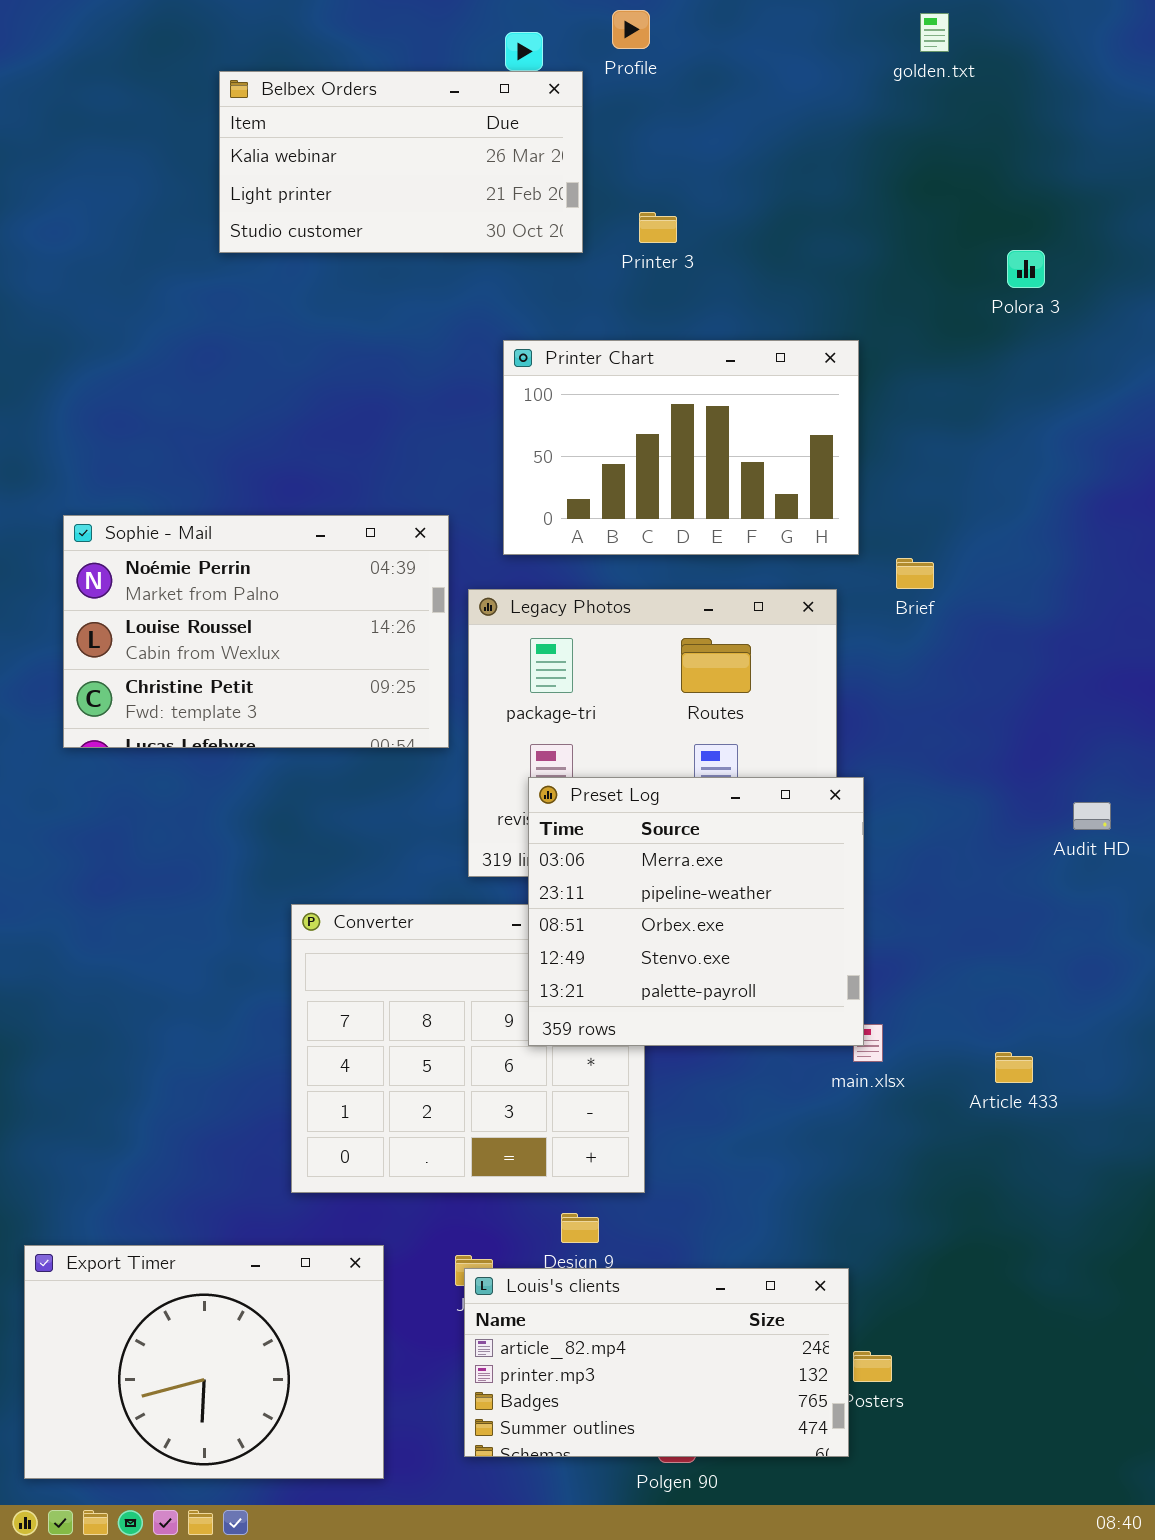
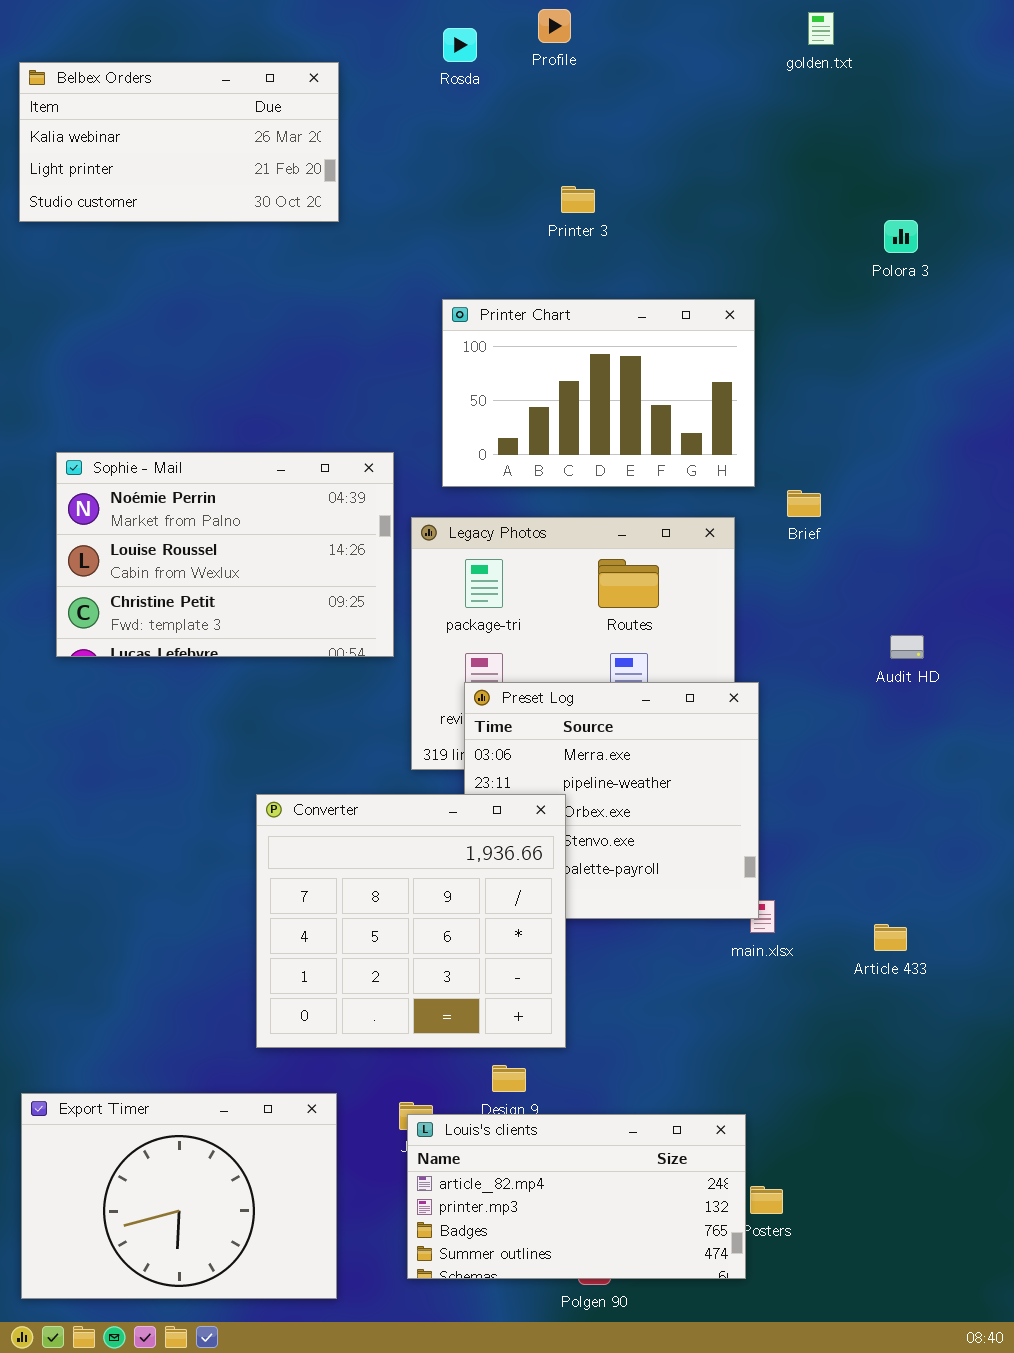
Belbex Orders: [219,71,583,253] -> [19,62,339,222], moved
Audit HD: [1073,802,1111,830] -> [890,635,924,659], moved
Converter: [291,904,645,1193] -> [256,794,566,1048], raised

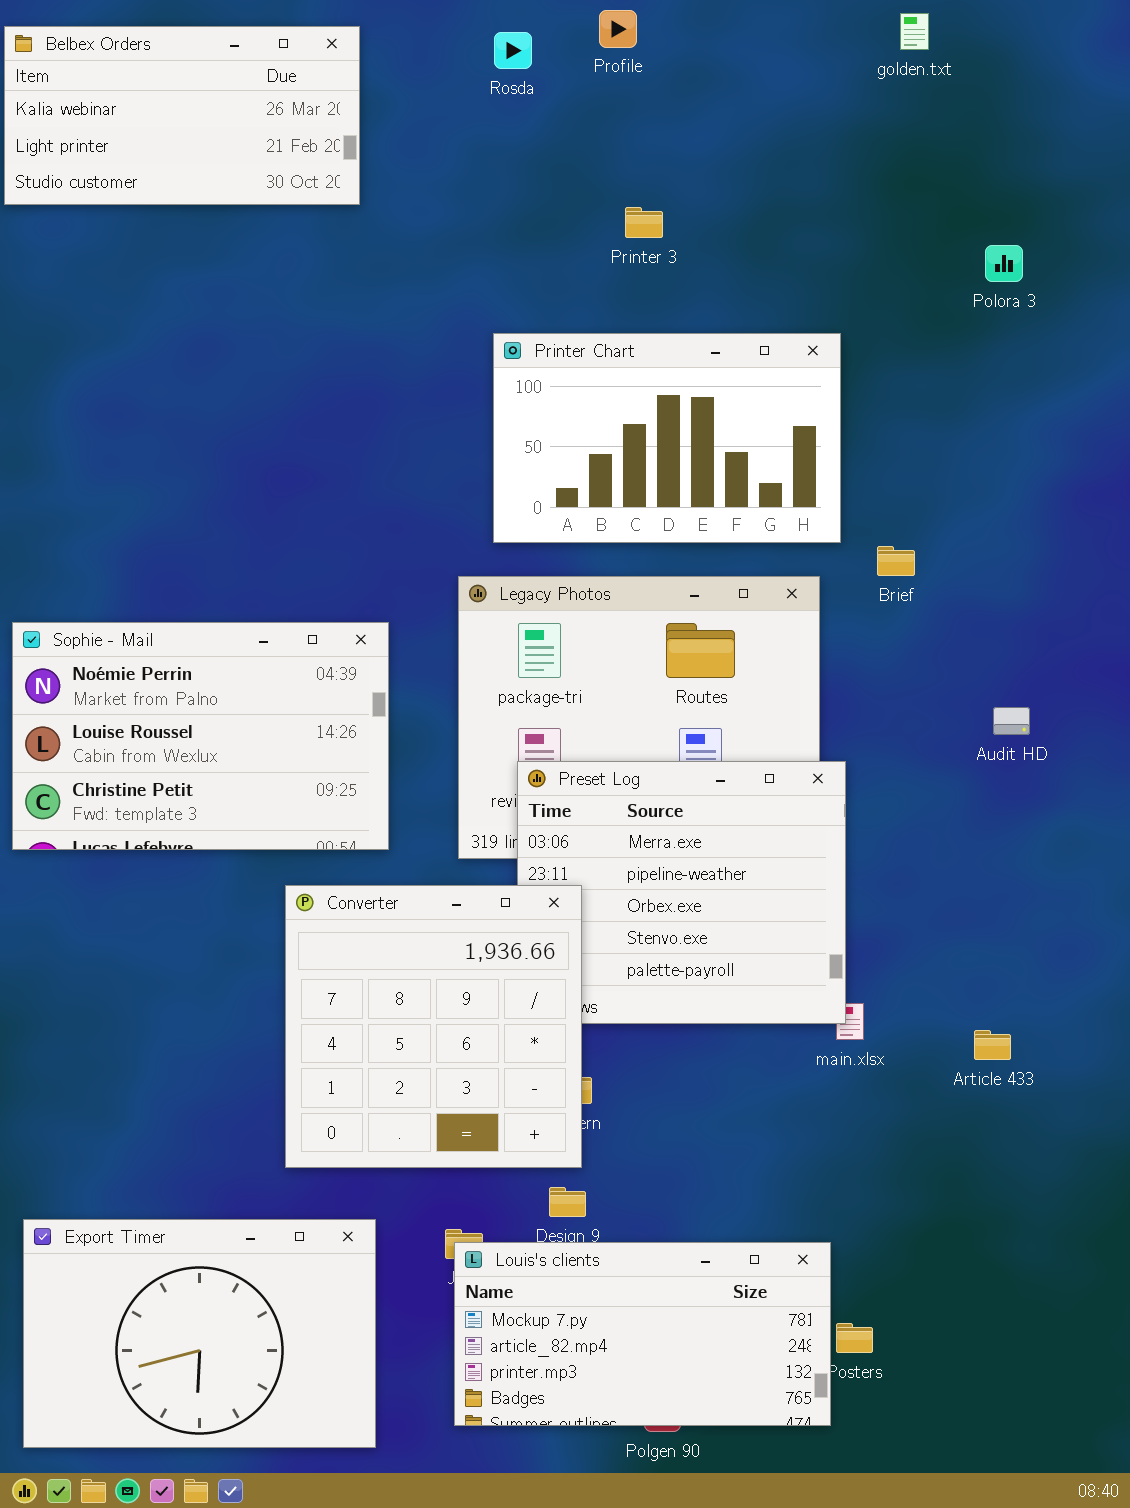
Belbex Orders: [19,62,339,222] -> [4,26,360,205], moved
Sophie - Mail: [56,452,394,657] -> [12,622,389,850], moved
Converter: [256,794,566,1048] -> [285,885,582,1168], resized
Louis's clients: [407,1114,746,1279] -> [454,1242,831,1426], scrolled up 1 row

